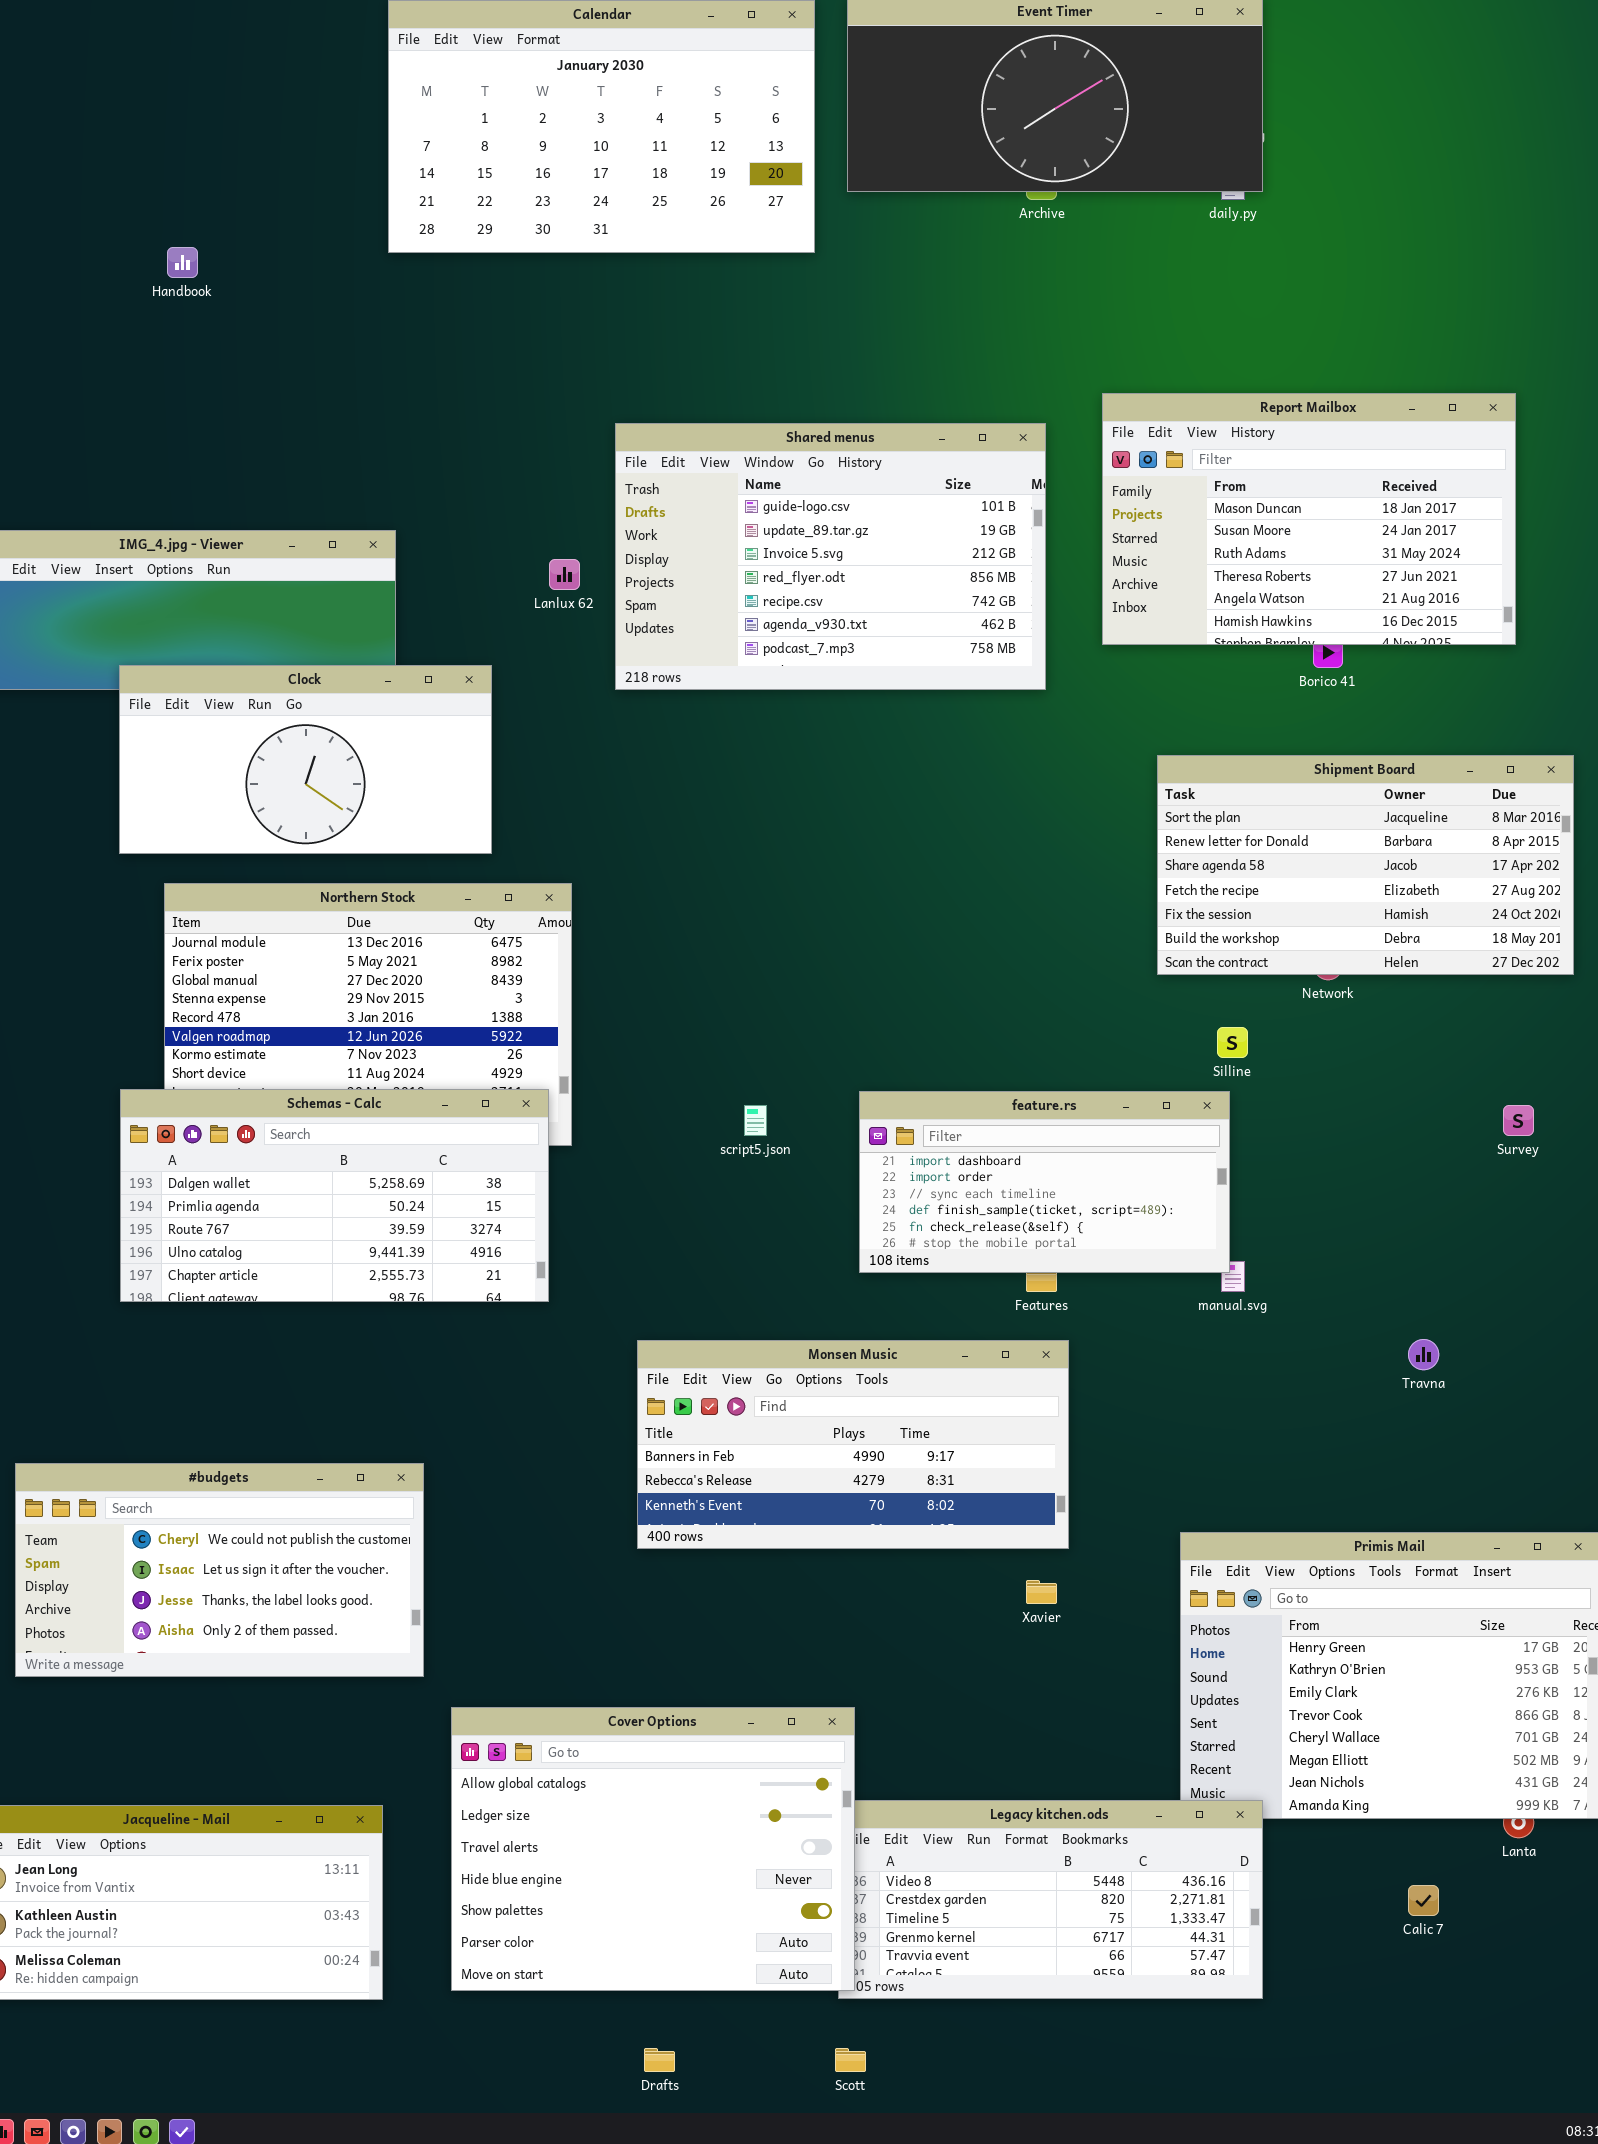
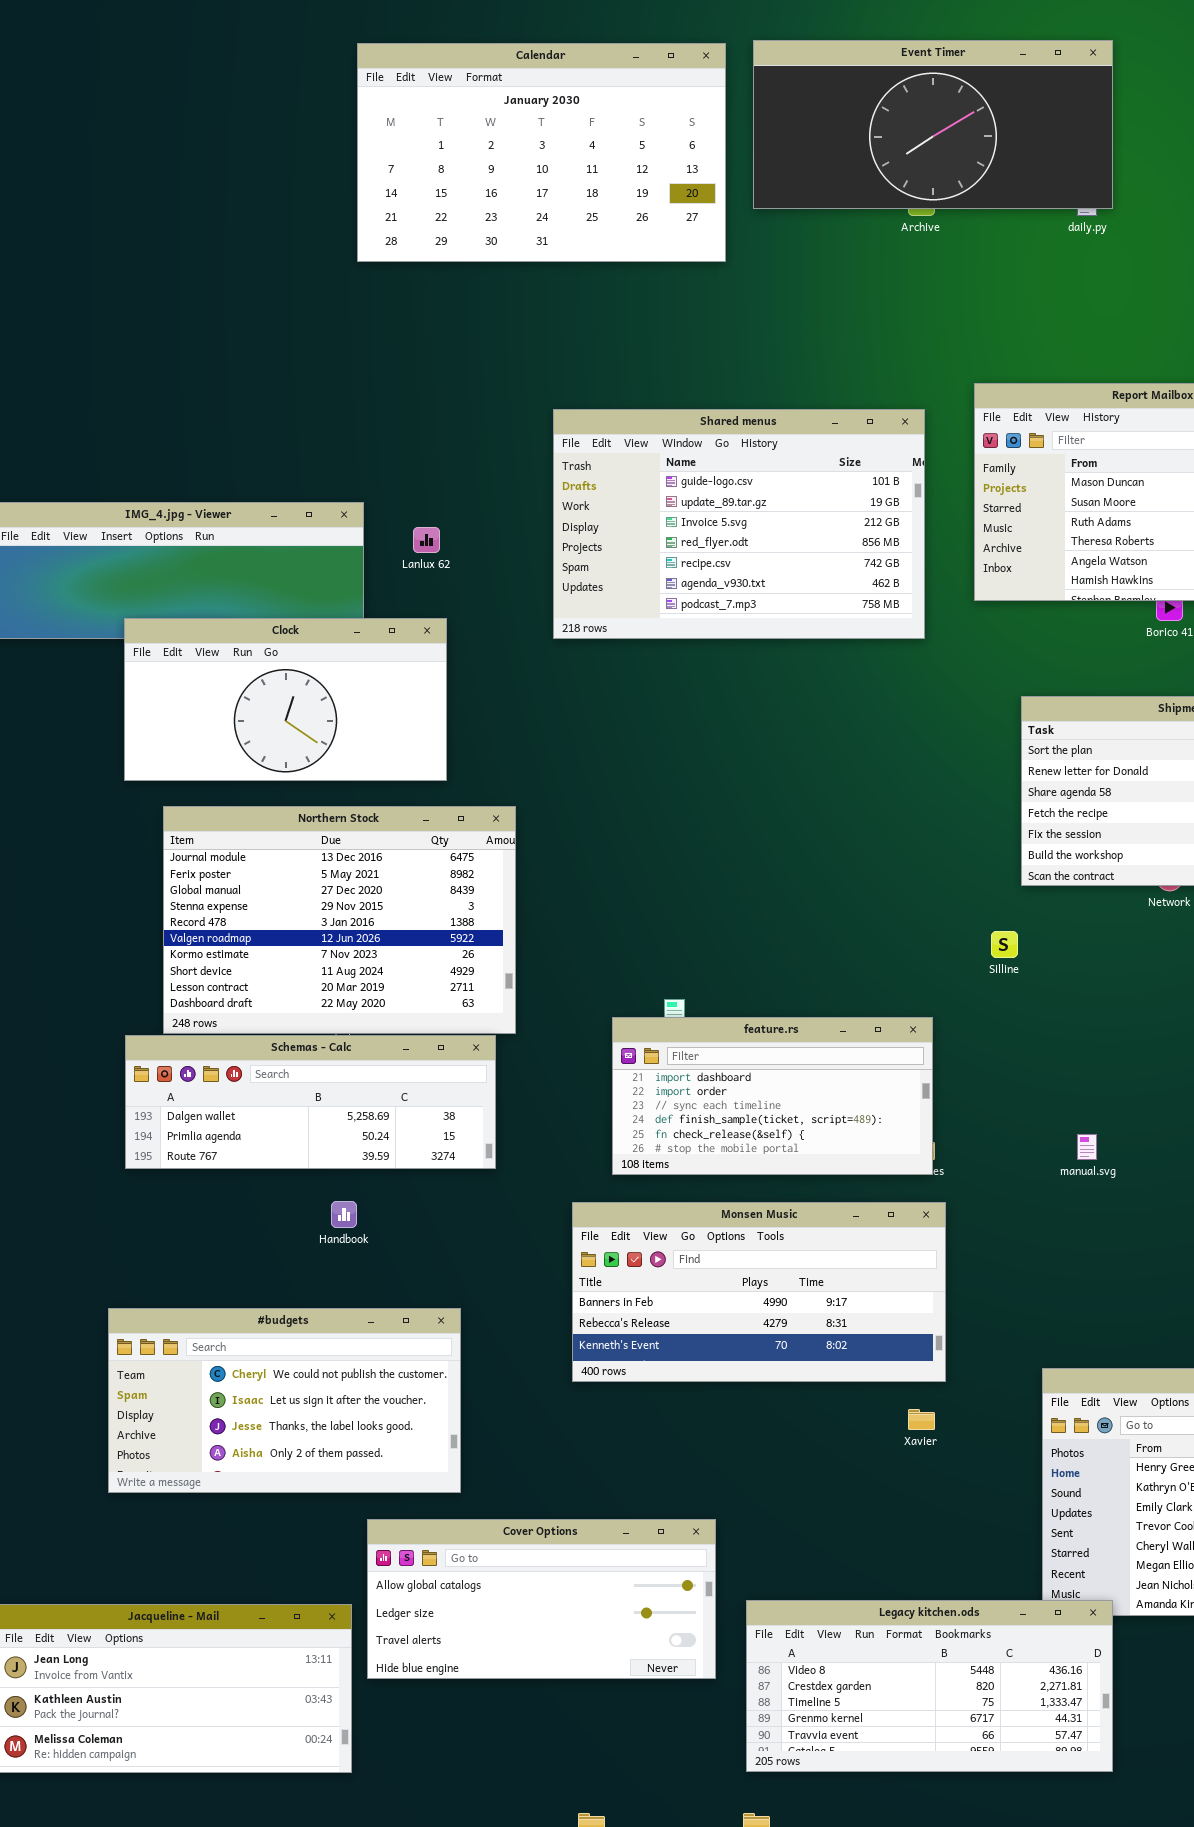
Handbook: [167,247,198,278] -> [331,1201,357,1228], moved
Lanlux 62: [549,559,580,590] -> [413,527,440,553], moved
Silline: [1217,1027,1248,1058] -> [991,931,1018,958], moved
Schemas - Calc: [120,1089,549,1302] -> [125,1035,496,1169], resized
feature.rs: [859,1091,1230,1273] -> [612,1017,933,1175], moved
#budgets: [15,1463,424,1677] -> [108,1308,461,1493], moved
Cover Options: [451,1707,855,1991] -> [367,1519,716,1679], moved, resized

